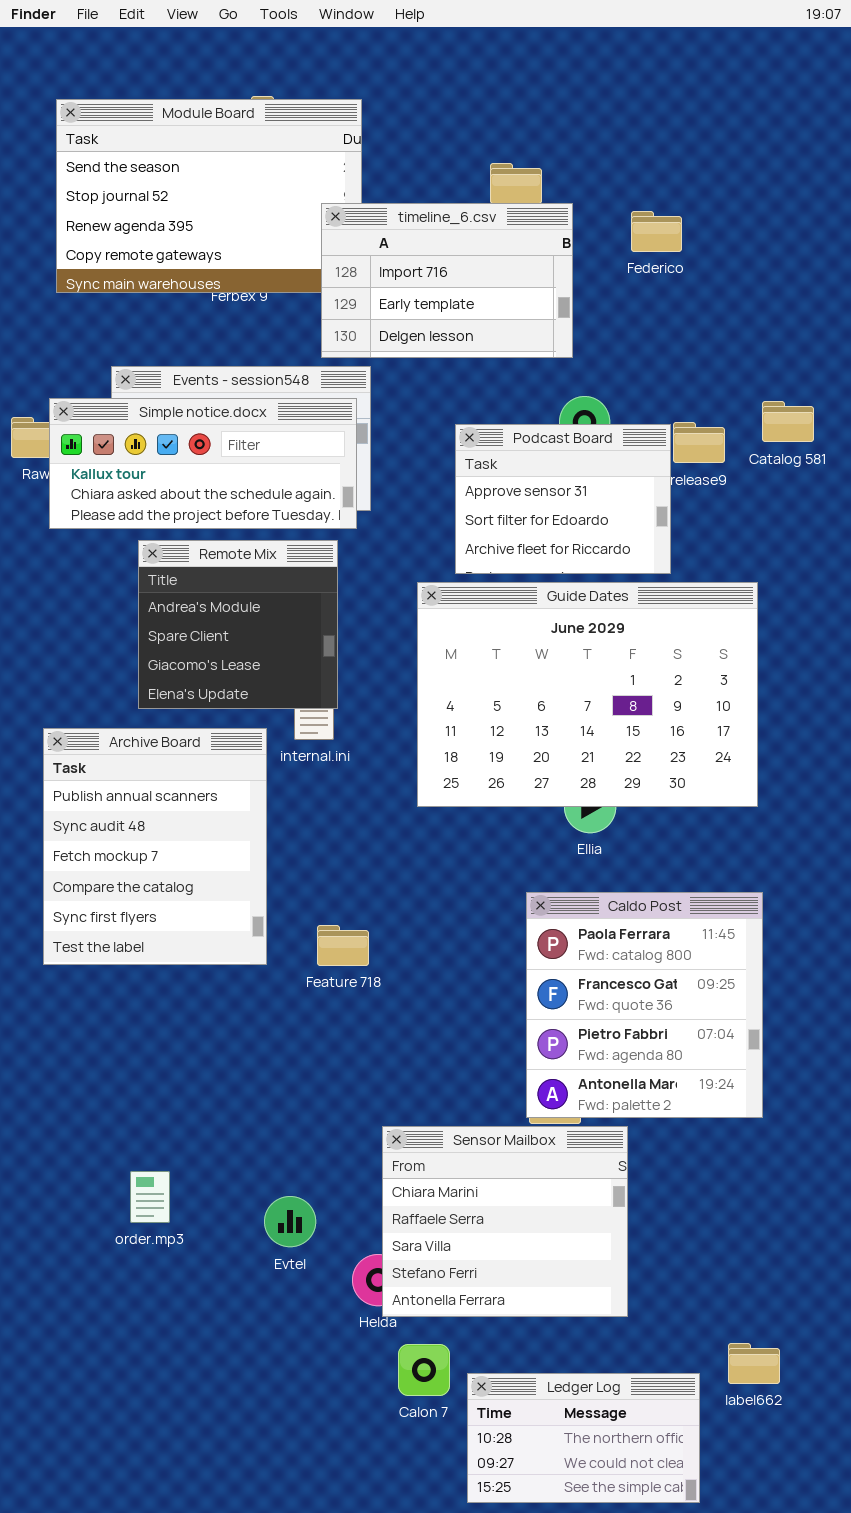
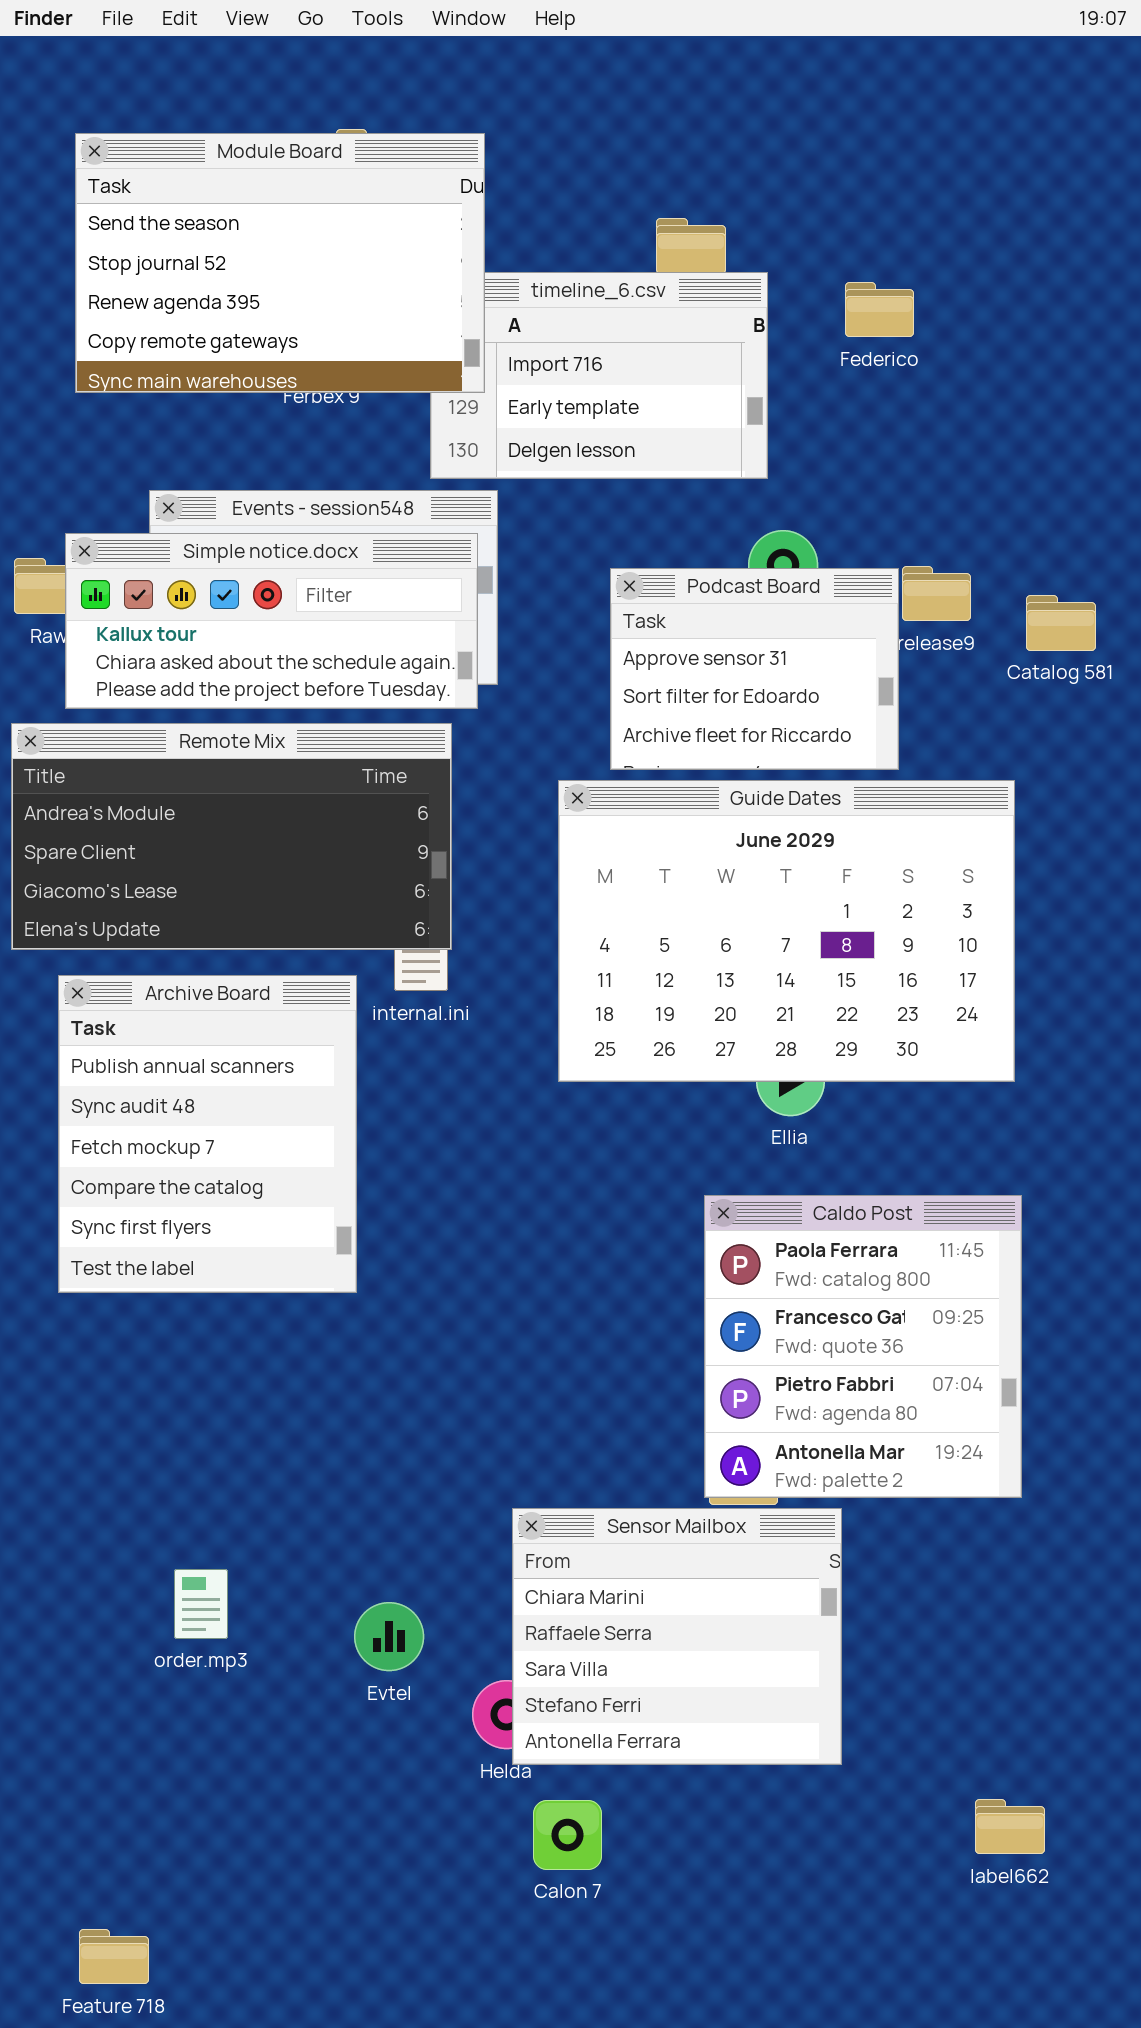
Module Board: [56,99,362,293] -> [75,133,485,393], raised
Catalog 581: [762,401,814,442] -> [1026,595,1096,651], moved
Remote Mix: [138,540,338,709] -> [11,723,452,950], resized
Feature 718: [317,925,369,966] -> [79,1929,149,1984], moved
Ledger Log: [467,1373,700,1503] -> none, closed

